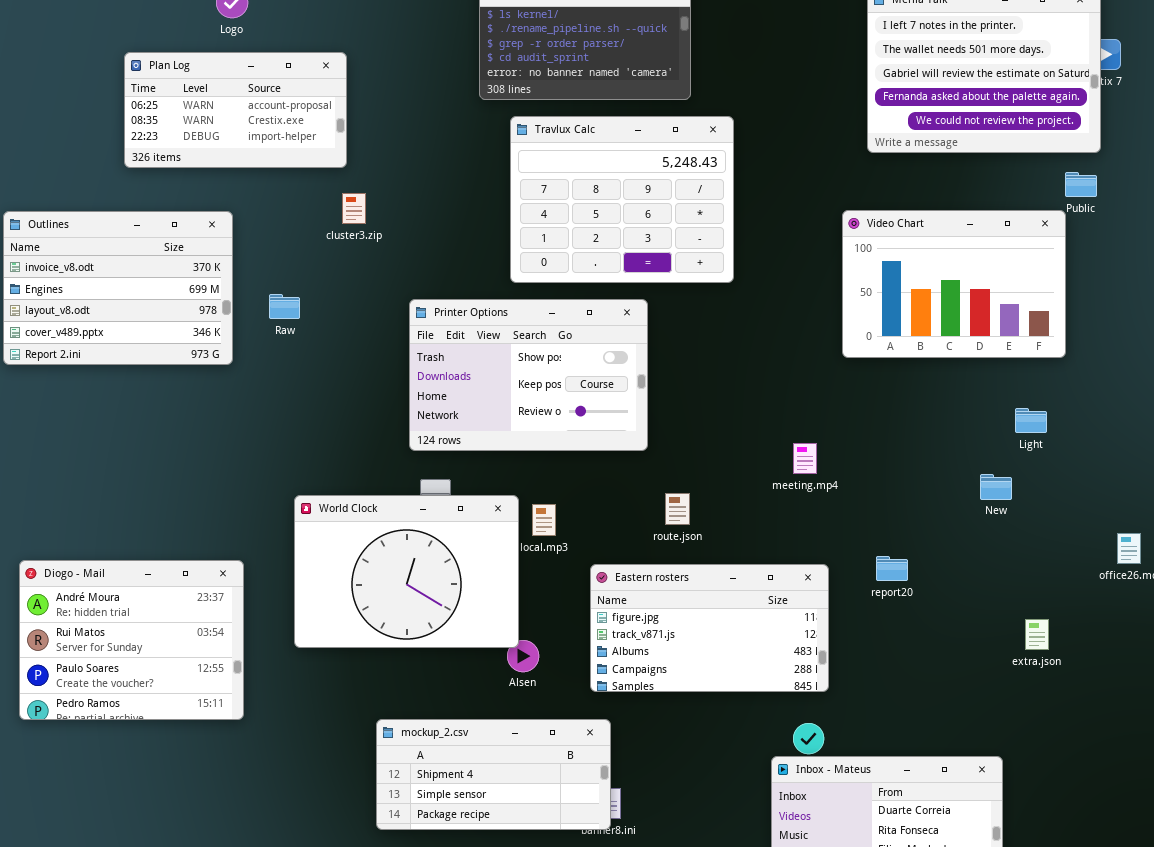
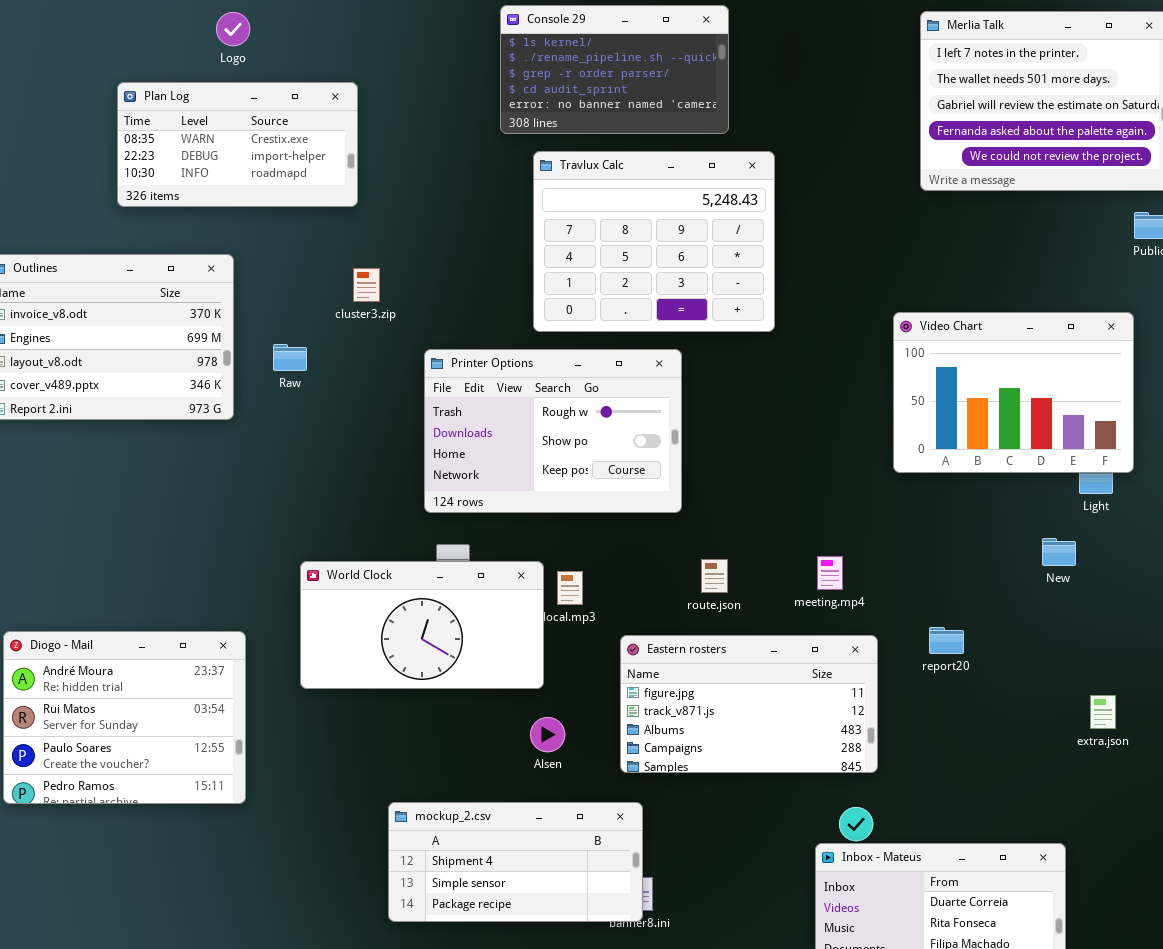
Plan Log: [124,52,347,168] -> [117,82,358,207], scrolled down 1 row
cluster3.zip: [342,193,366,224] -> [353,268,380,302], moved
Video Chart: [842,210,1066,358] -> [893,312,1134,473], moved
Printer Options: [409,299,648,451] -> [424,349,682,513], scrolled up 1 row
meeting.mp4: [793,443,817,474] -> [817,556,843,590], moved
World Clock: [294,495,519,648] -> [300,561,544,689], resized

